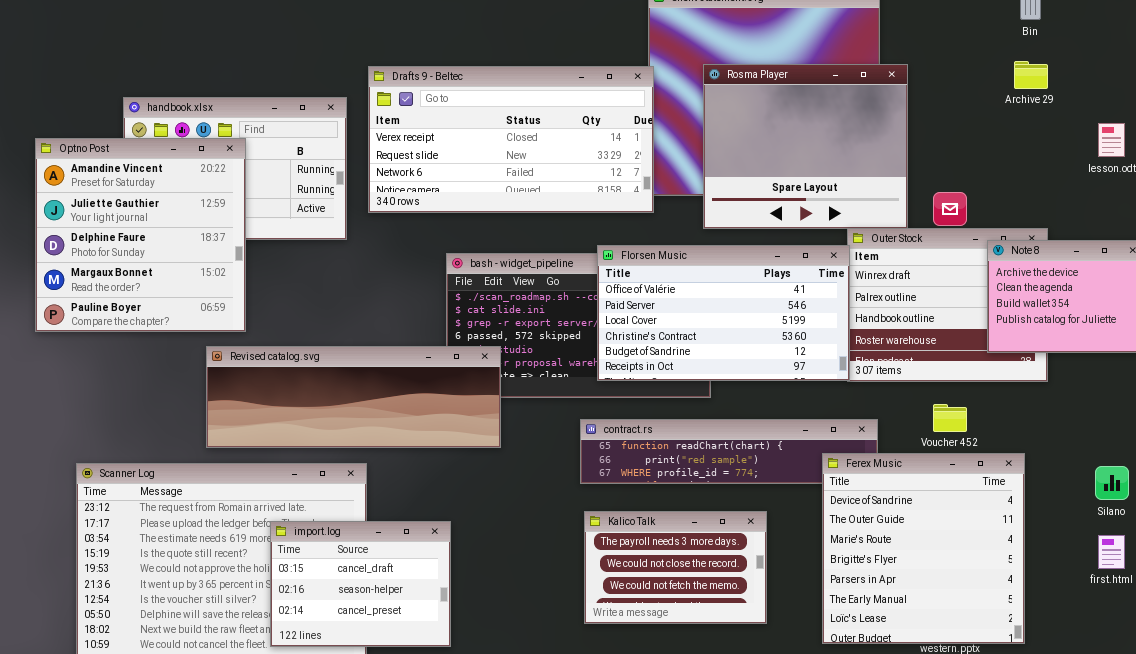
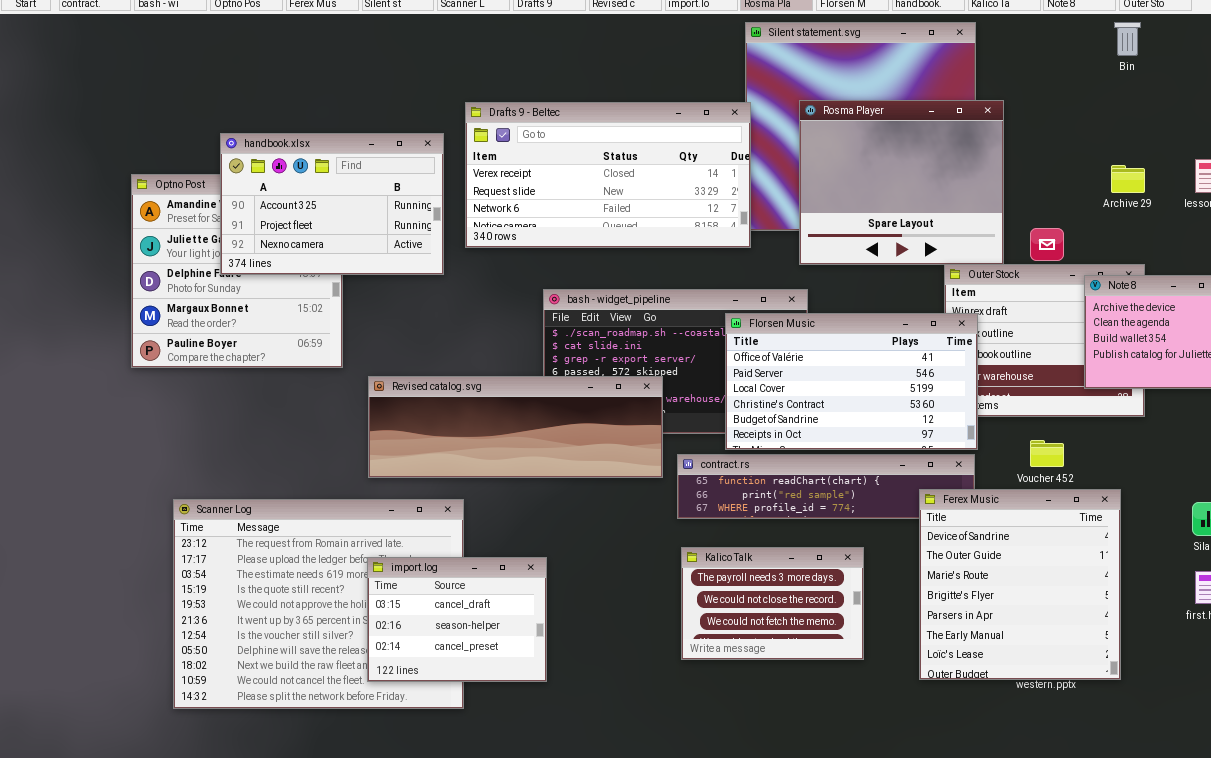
Archive 29: [1014,61,1048,89] -> [1111,165,1145,193], moved
handbook.xlsx: [123,97,347,240] -> [220,133,444,275], raised
Florsen Music: [597,245,850,381] -> [725,313,978,450], moved
Revised catalog.svg: [206,346,501,448] -> [368,376,663,478], moved

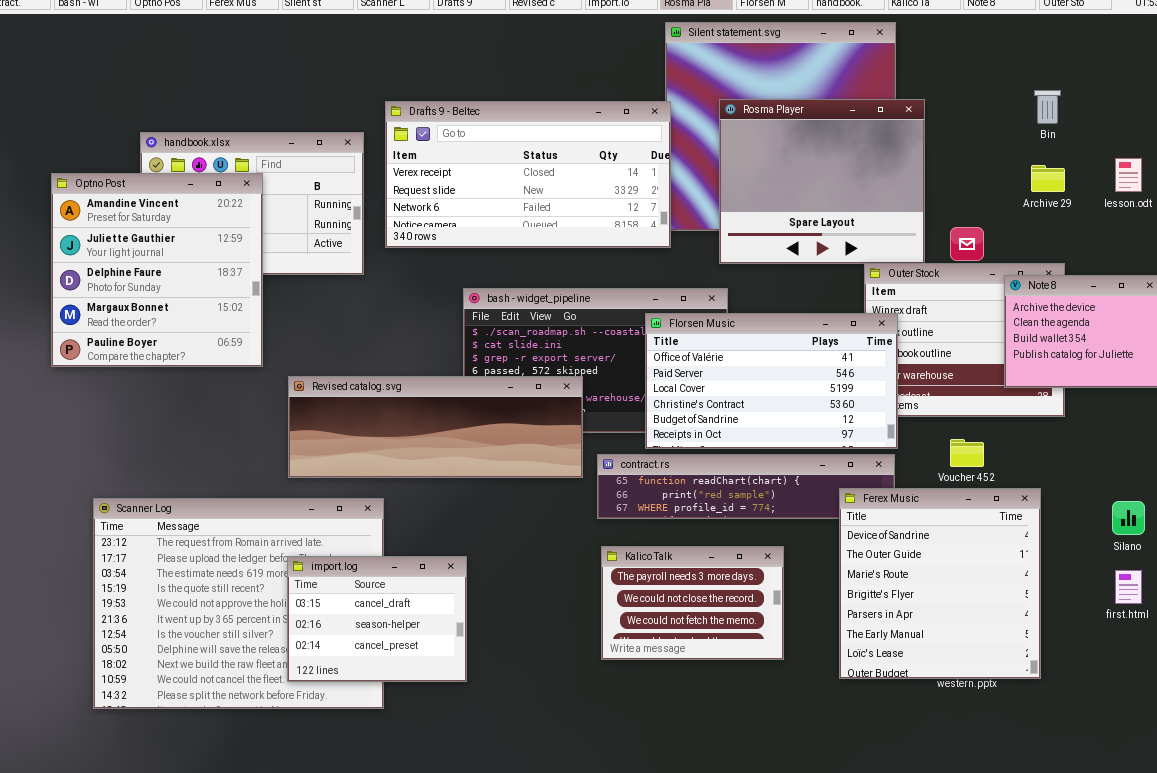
Bin: [1114,22,1141,56] -> [1034,90,1061,124], moved
Optno Post: [131,174,343,368] -> [51,173,263,367], raised

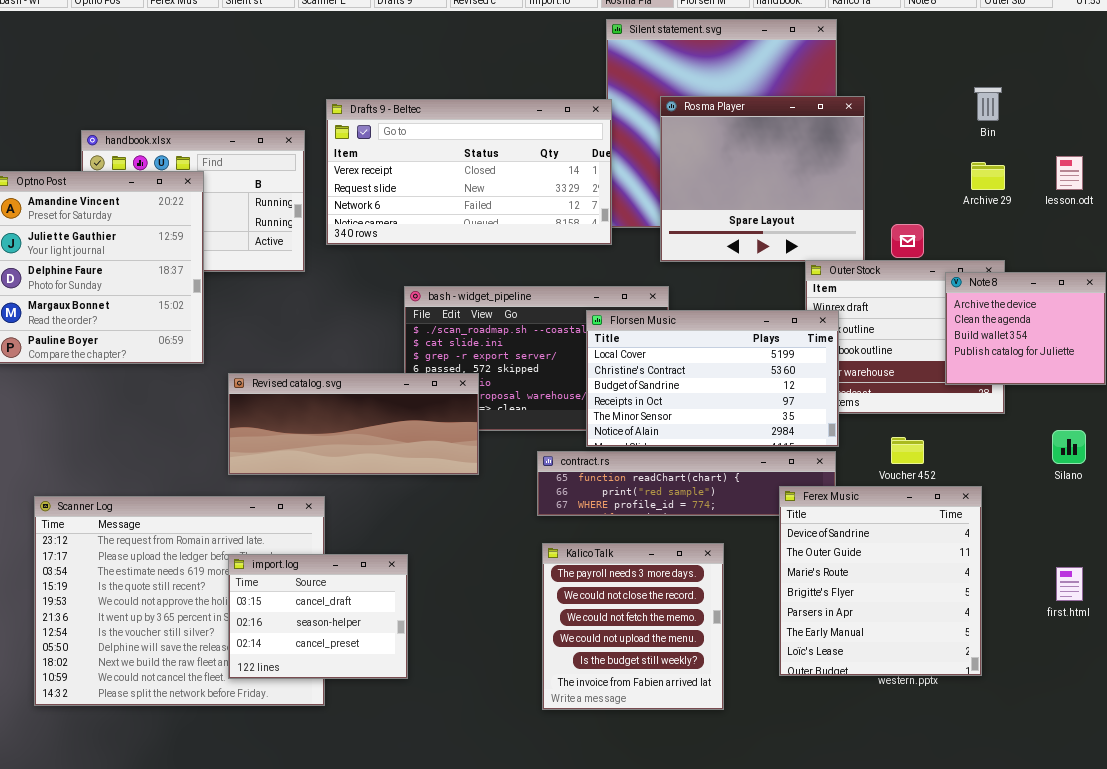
Florsen Music: [645,313,898,449] -> [586,310,839,447], scrolled down 2 rows
Revised catalog.svg: [288,376,583,478] -> [228,373,479,475], resized
Silano: [1112,501,1145,535] -> [1052,430,1086,464], moved
Kalico Talk: [601,546,784,660] -> [542,543,724,710], resized

